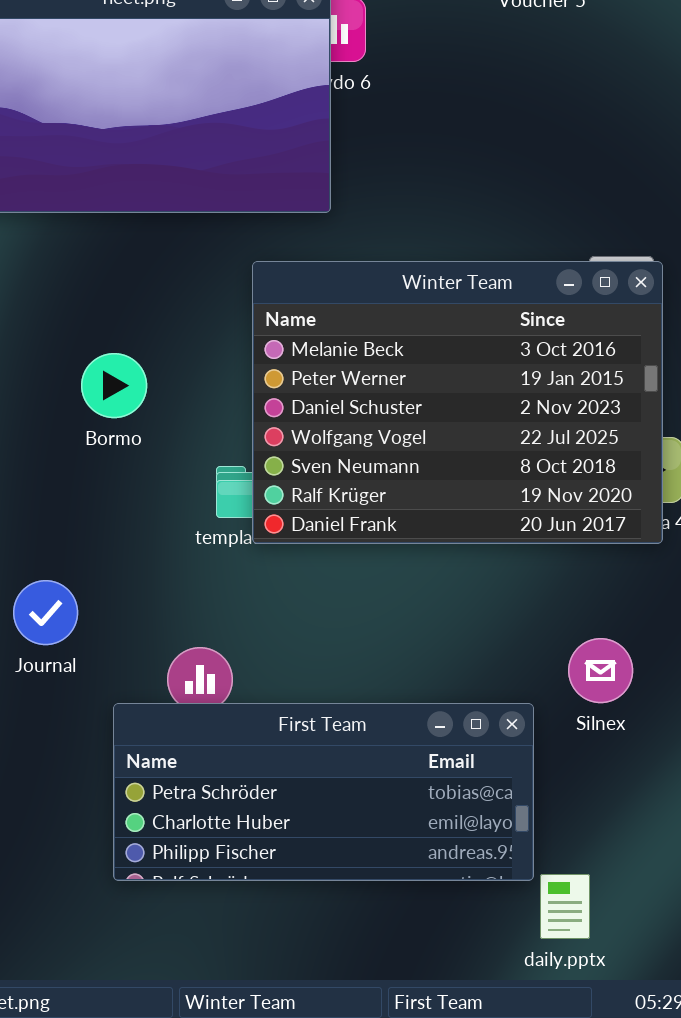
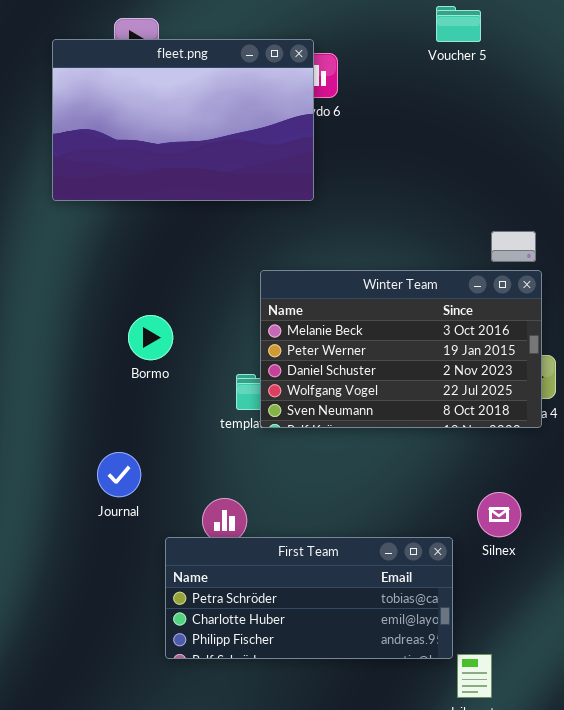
Winter Team: [252,261,663,544] -> [260,270,542,428], resized
Bormo: [81,353,147,418] -> [128,315,173,360], moved

